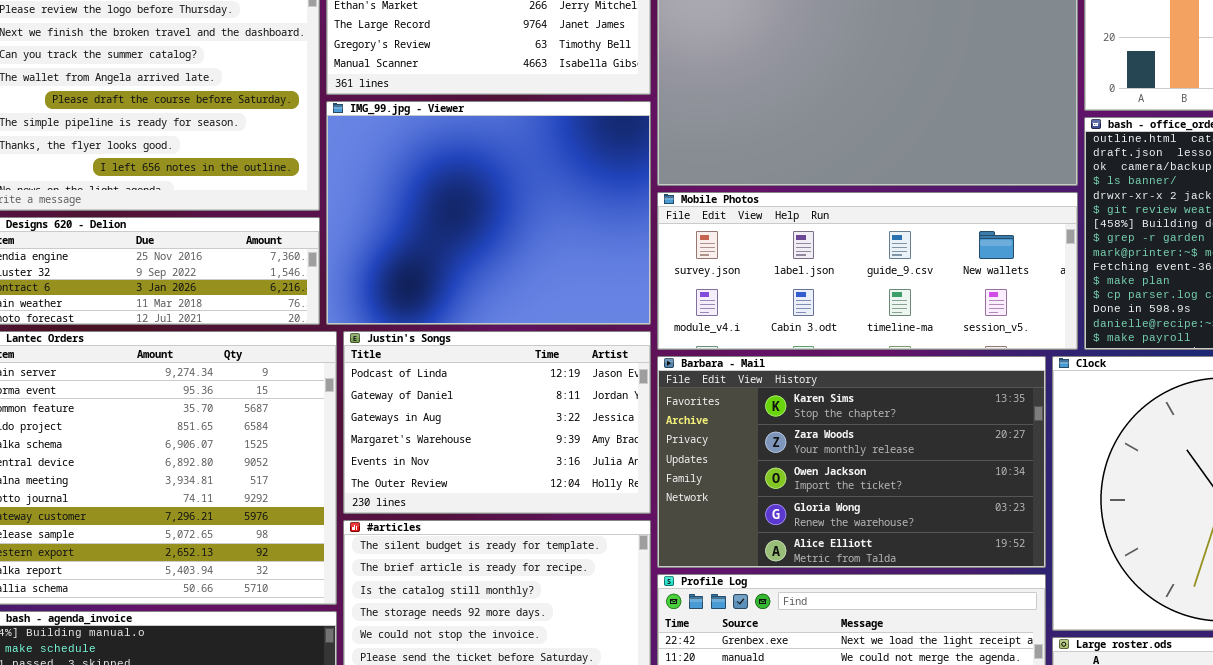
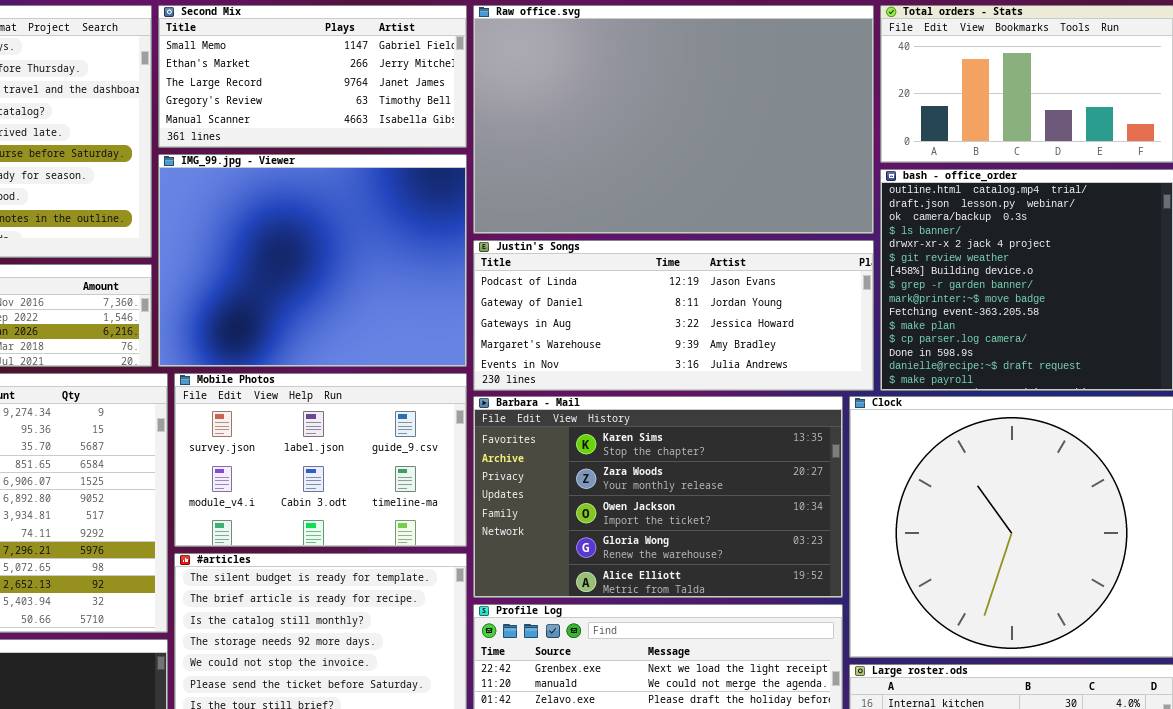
Mobile Photos: [657,192,1078,350] -> [174,373,467,547], moved, resized
Justin's Songs: [343,331,651,514] -> [473,240,874,391], moved, resized

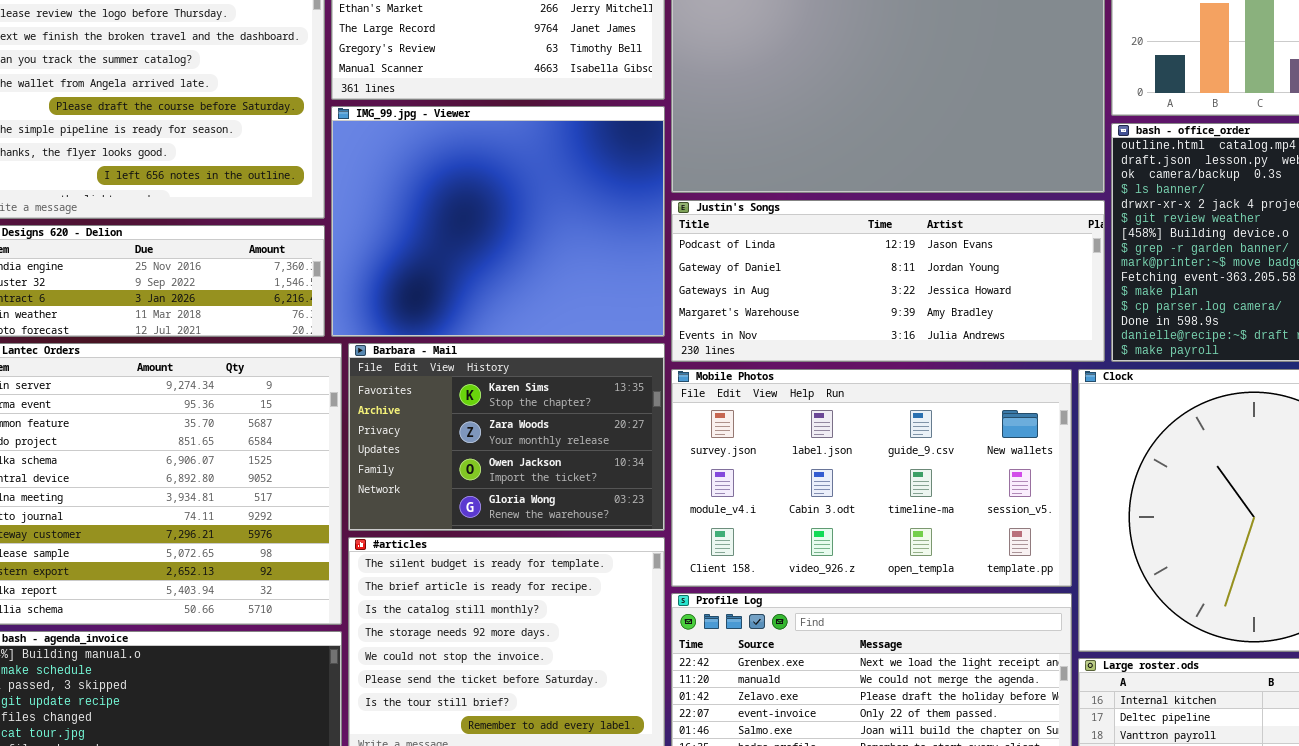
Mobile Photos: [174,373,467,547] -> [671,369,1072,587], moved, resized
Barbara - Mail: [473,396,843,598] -> [348,343,665,531], moved, resized

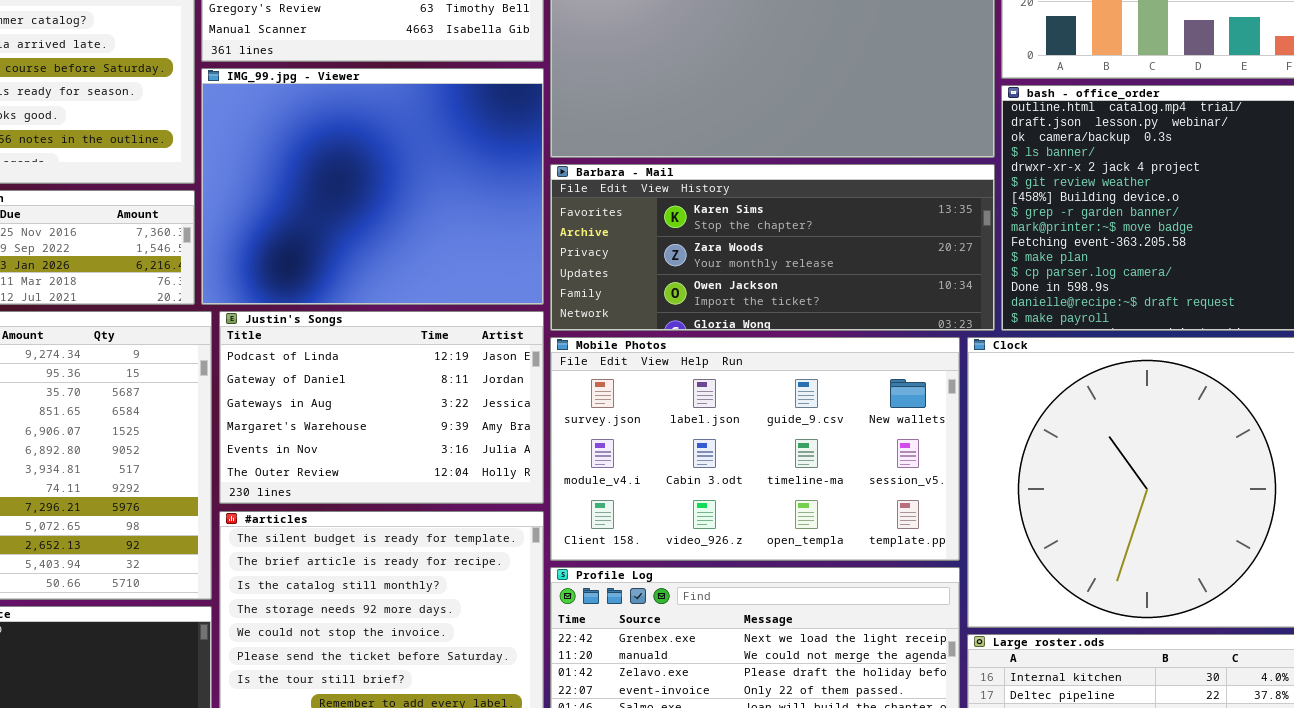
Justin's Songs: [671,200,1105,362] -> [219,311,544,504], moved, resized
Barbara - Mail: [348,343,665,531] -> [550,164,995,331], moved, resized

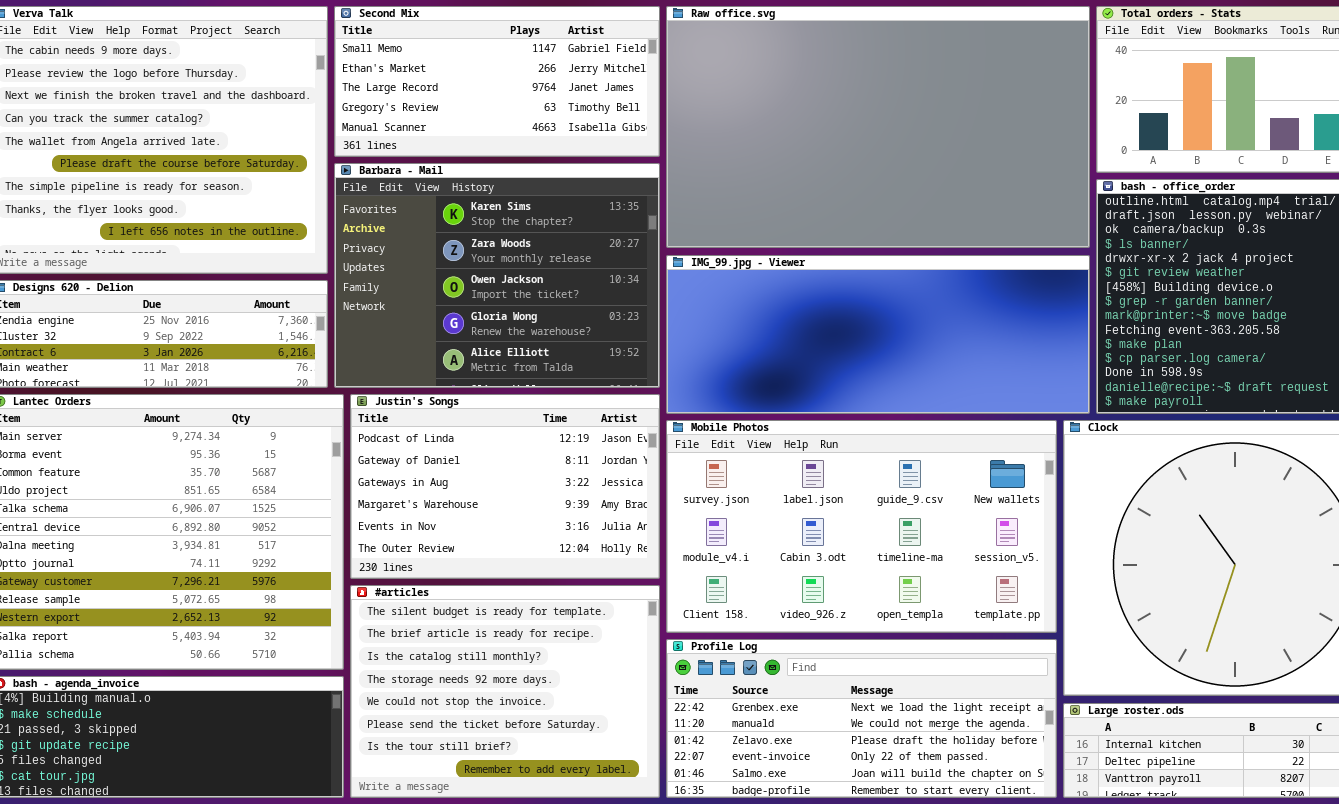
IMG_99.jpg - Viewer: [201,68,544,305] -> [666,255,1090,414], moved, resized
Barbara - Mail: [550,164,995,331] -> [334,163,660,388], moved, resized

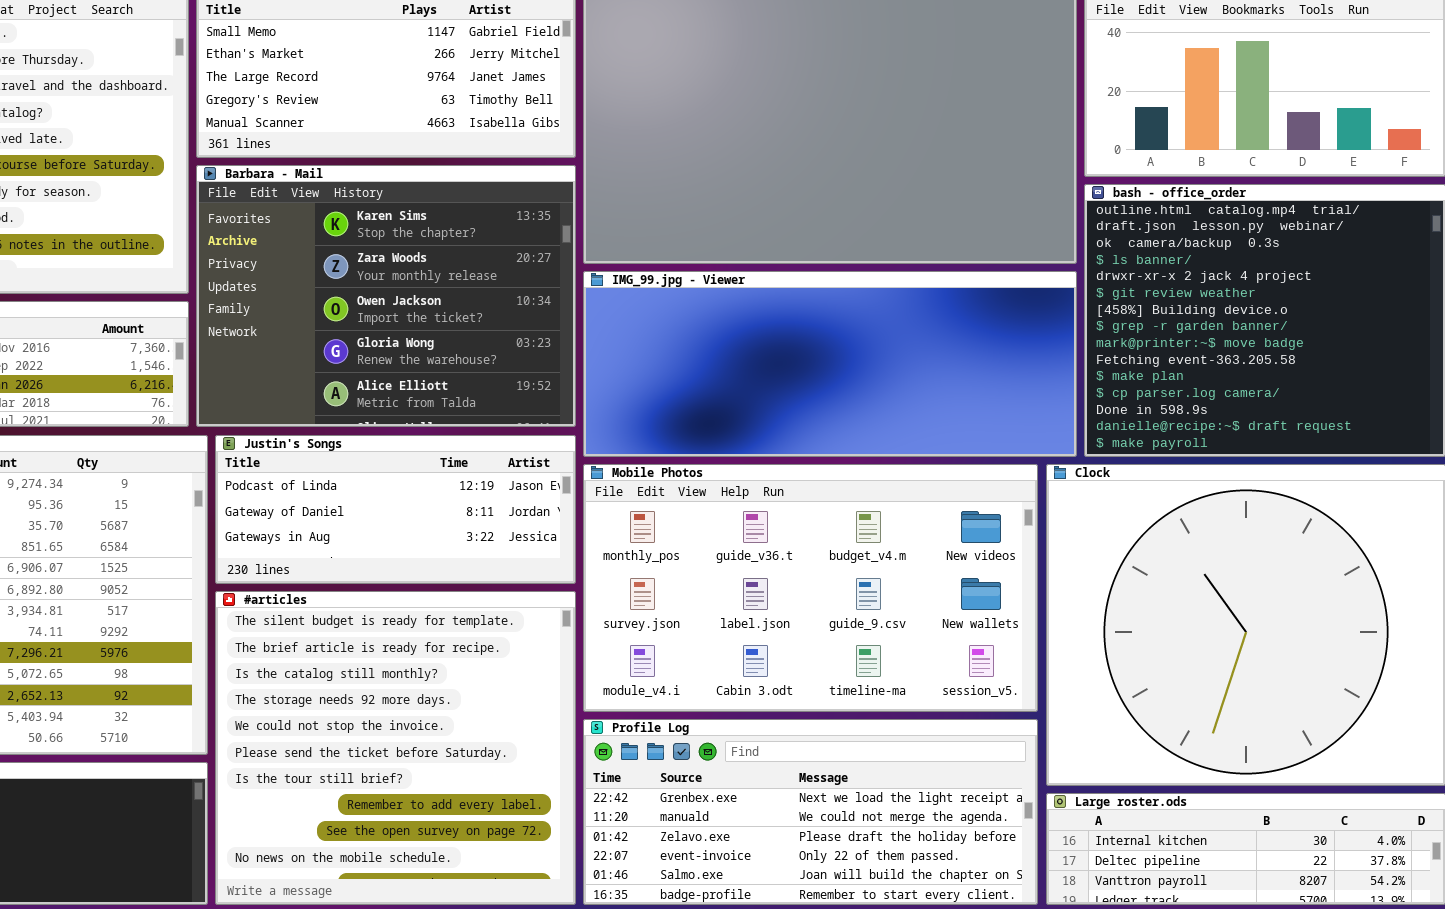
Justin's Songs: [350,394,660,579] -> [215,435,576,584], resized
Mobile Photos: [666,420,1057,633] -> [583,464,1038,712], scrolled up 1 row
#articles: [350,585,660,798] -> [215,591,576,905], resized

